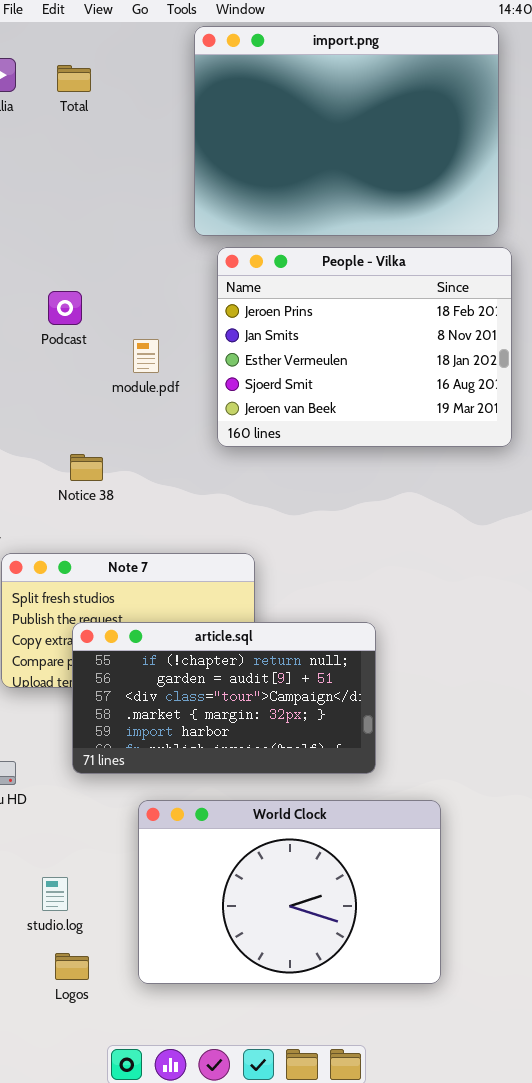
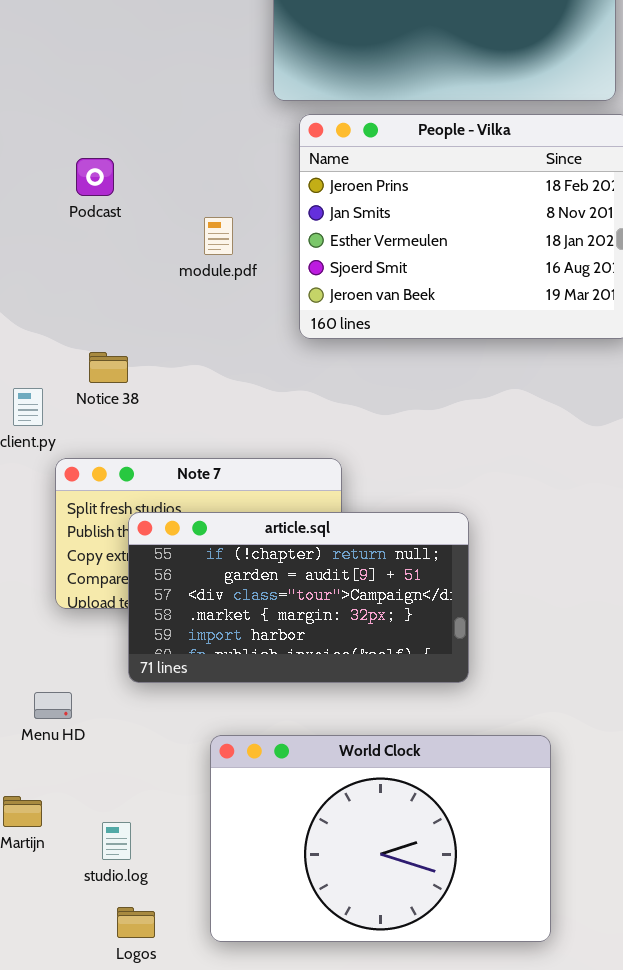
Podcast: [48,291,82,325] -> [76,158,114,196], moved
Notice 38: [70,454,103,481] -> [89,352,128,383], moved
article.sql: [72,622,376,774] -> [128,512,469,683], moved

